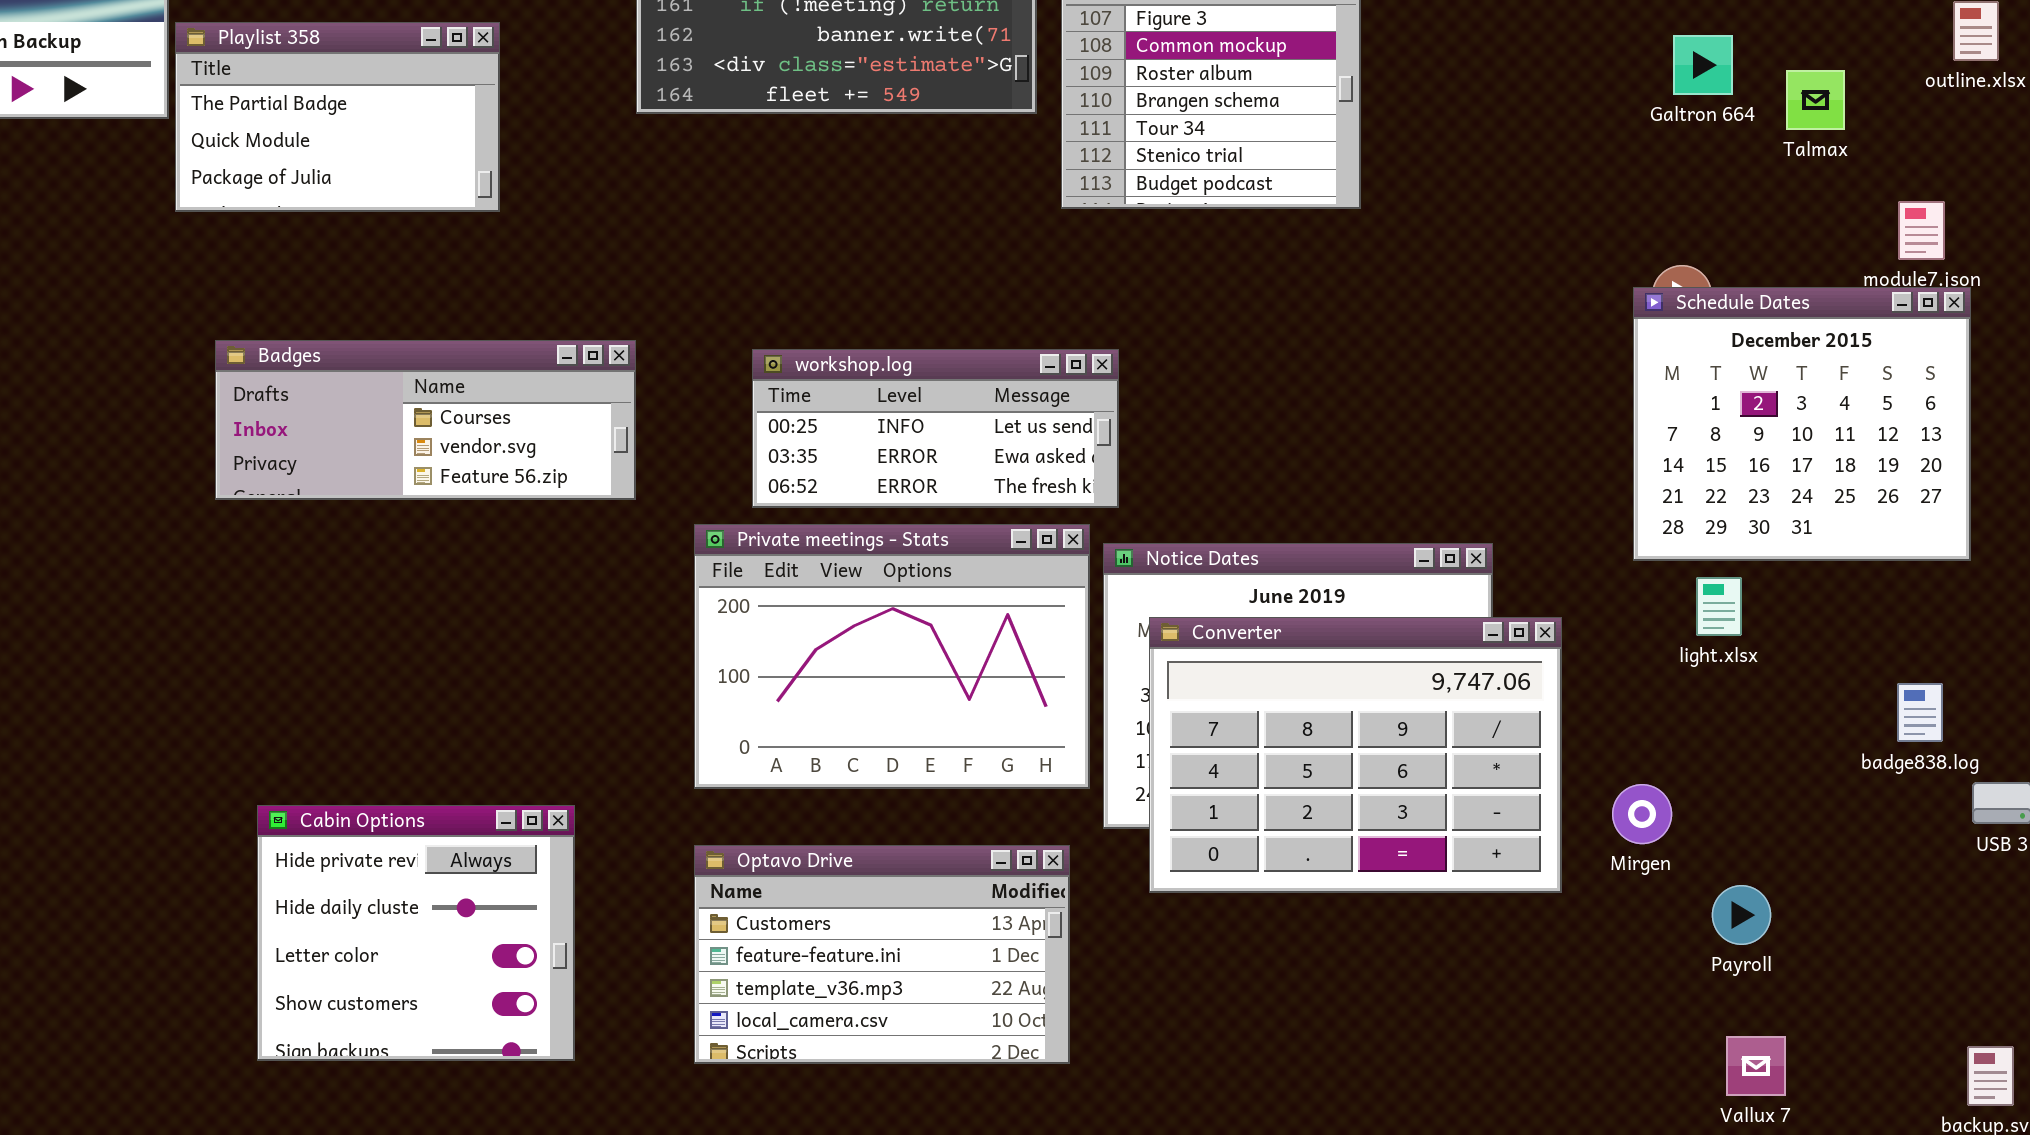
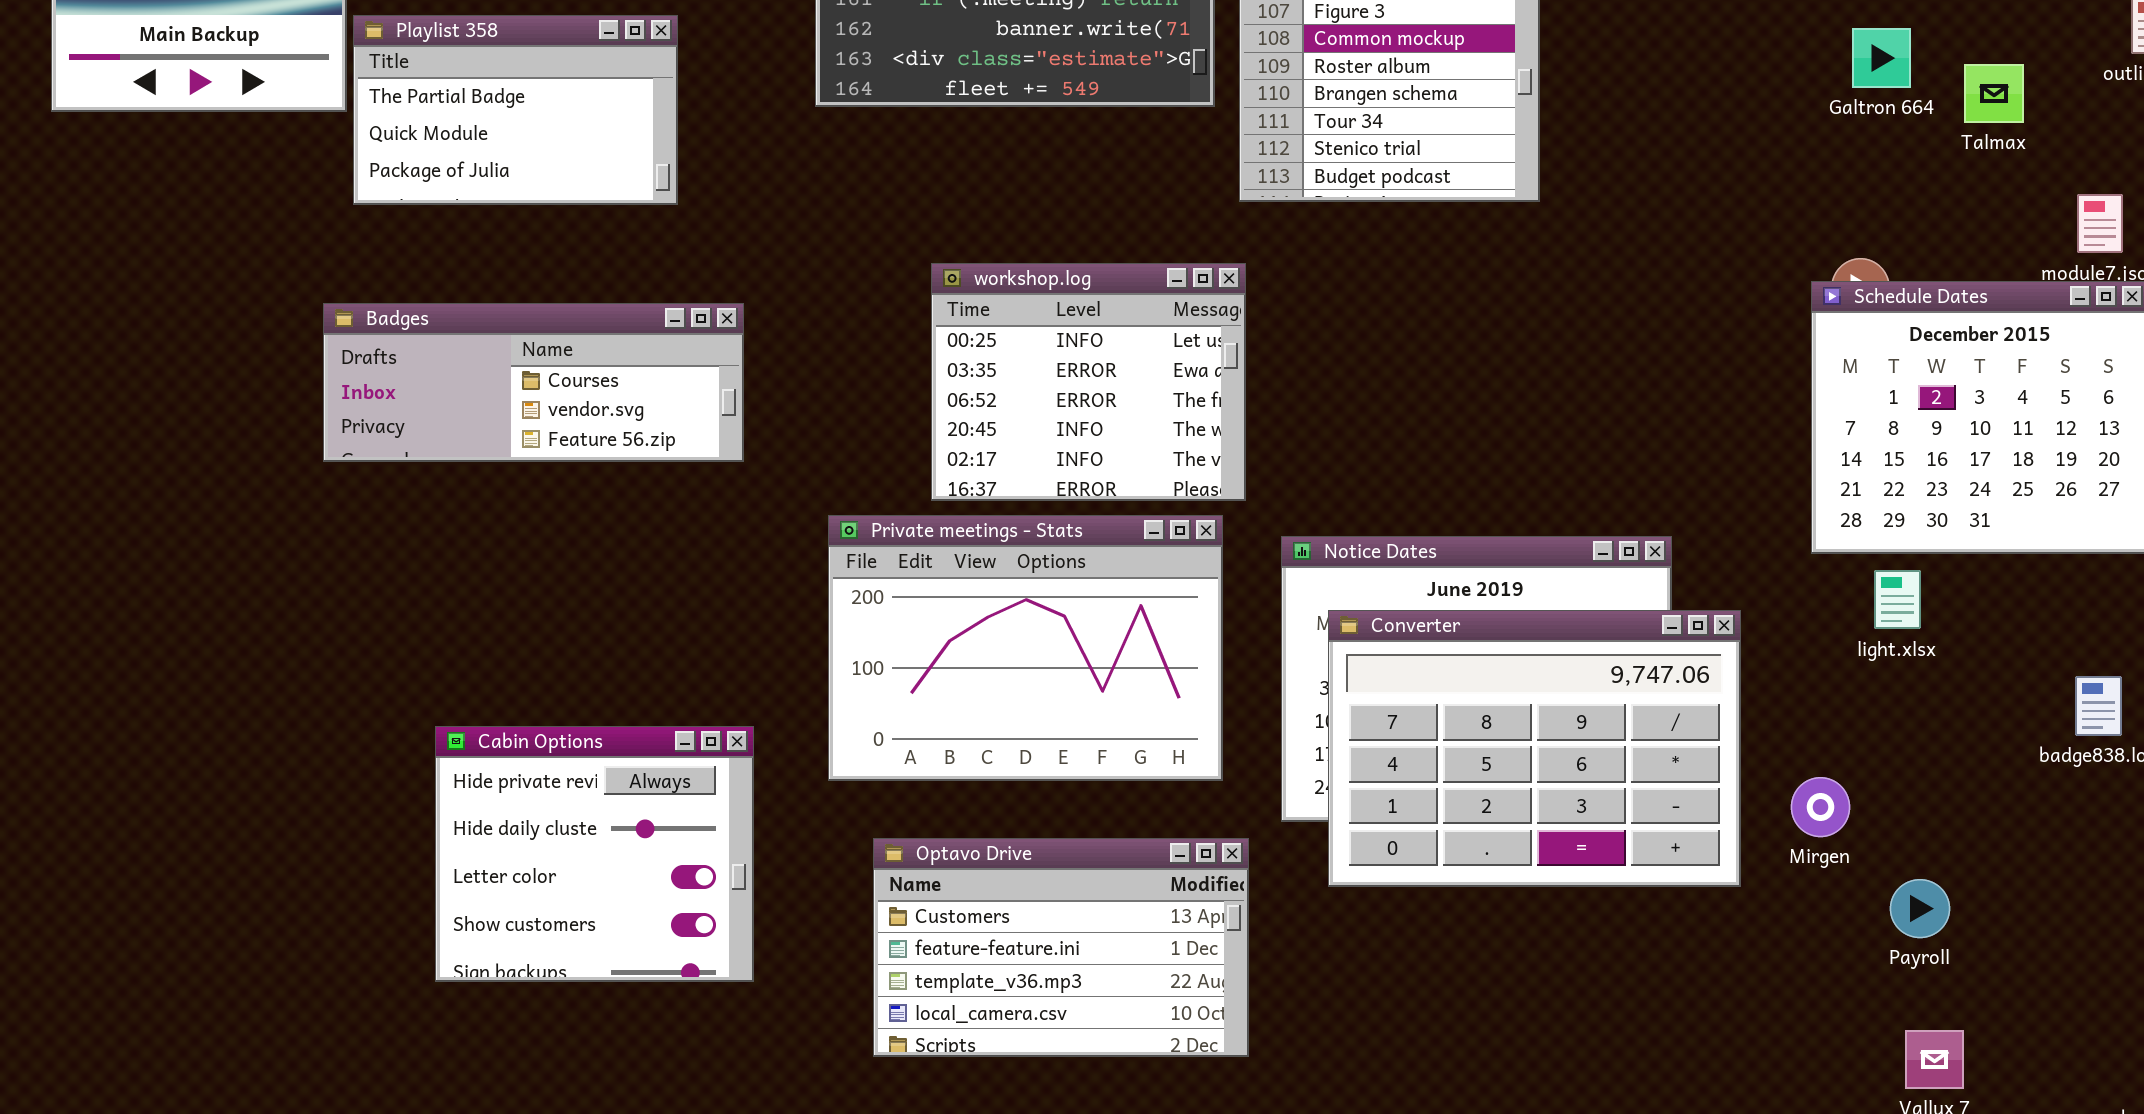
Badges: [215,340,636,500] -> [323,303,744,462], moved
workshop.log: [752,349,1119,508] -> [931,263,1246,501], resized
Private meetings - Stats: [694,524,1090,789] -> [828,515,1223,781], moved
Cabin Options: [257,805,575,1061] -> [435,726,754,982], moved

